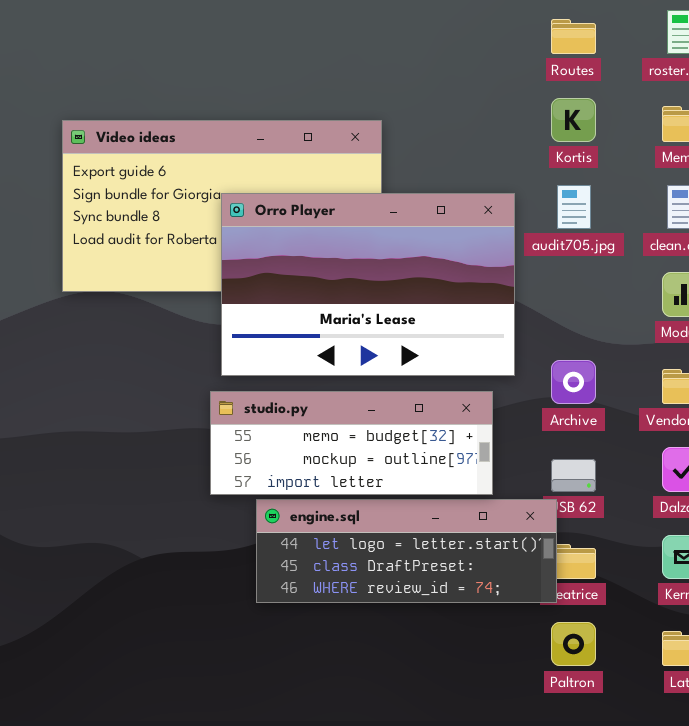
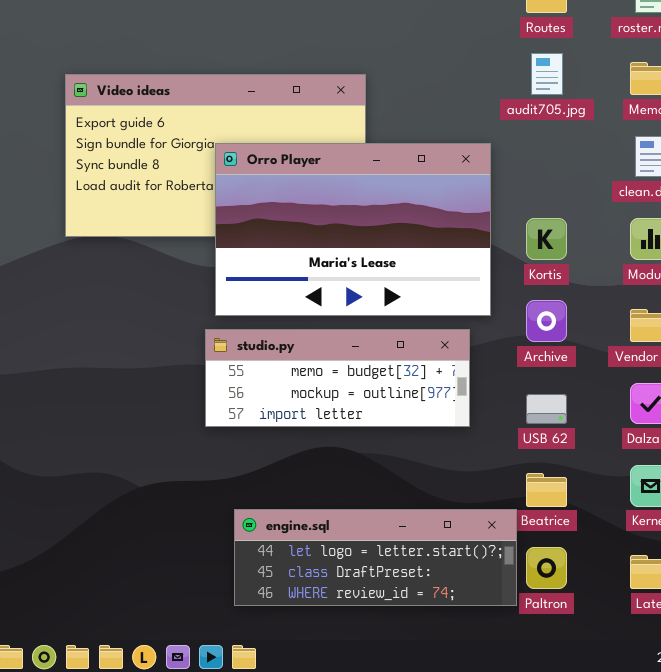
Kortis: [551,98,596,142] -> [526,218,567,260], moved
audit705.jpg: [557,185,591,229] -> [531,53,563,95], moved
engine.sql: [256,499,557,603] -> [234,509,517,606], moved

